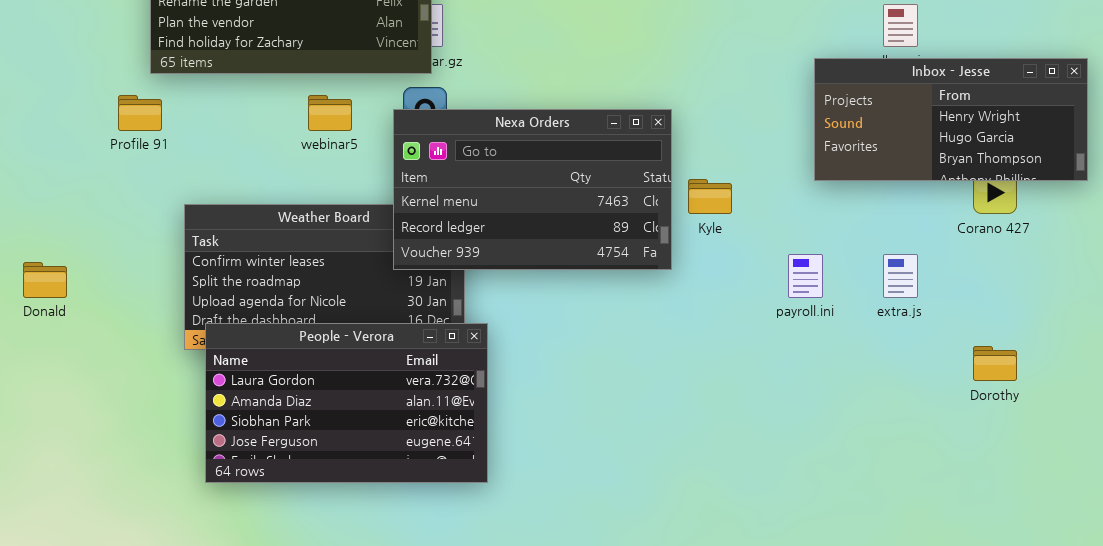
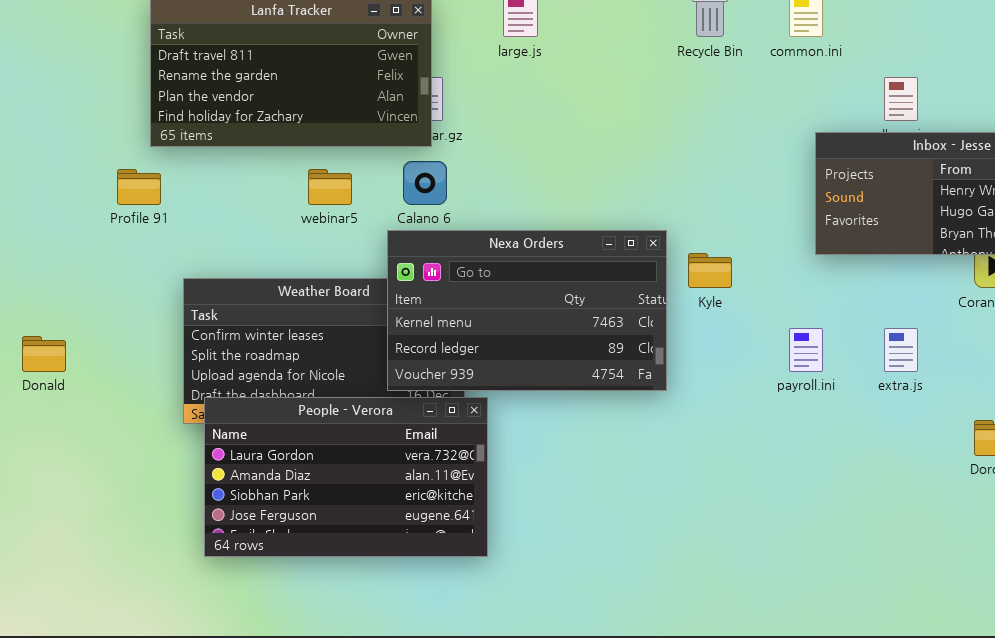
Nexa Orders: [393,109,672,270] -> [387,230,667,391], moved

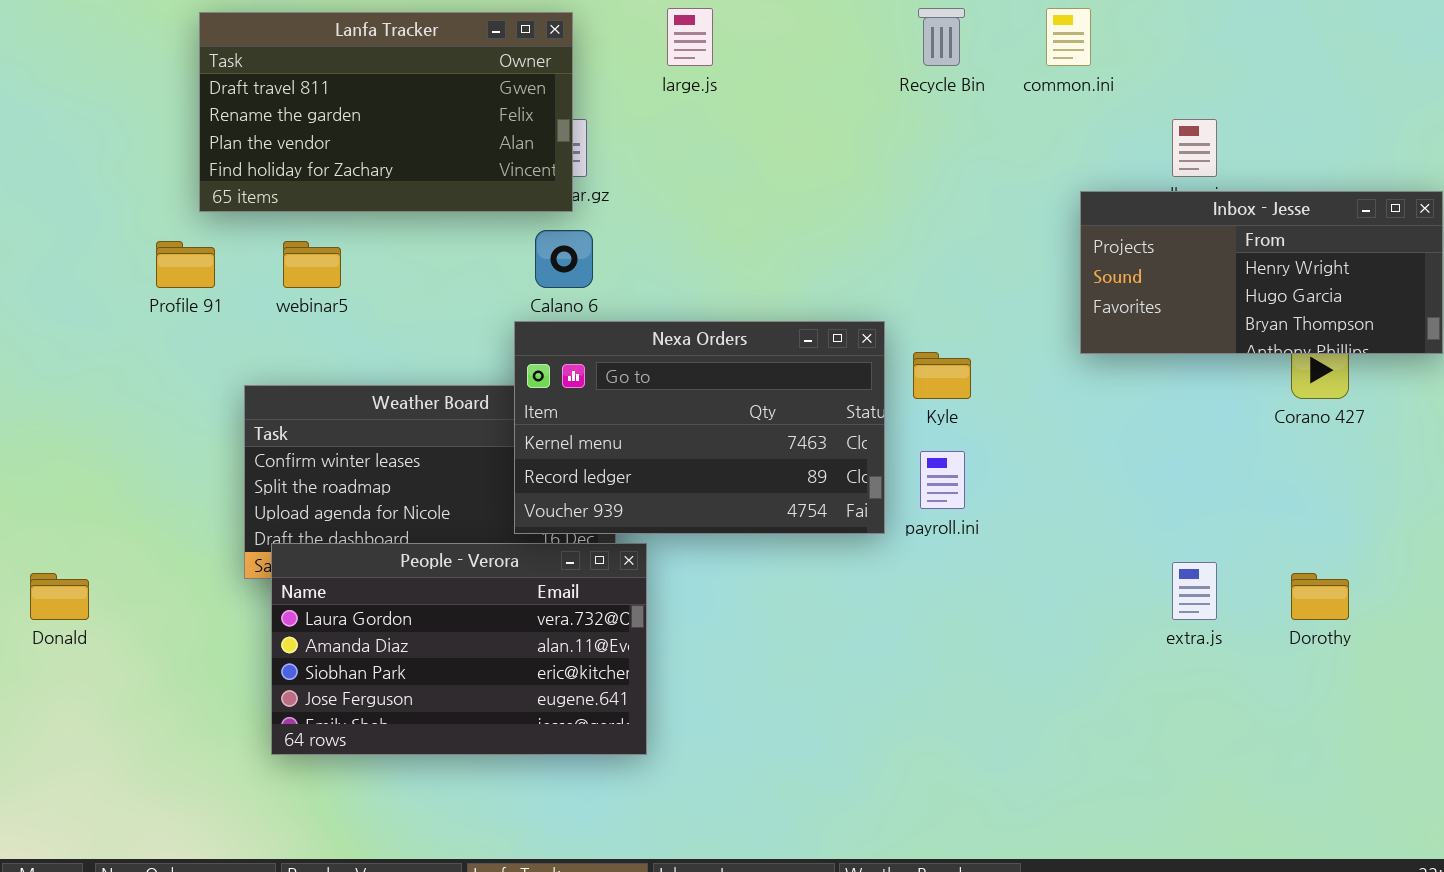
webinar5: [308,169,352,205] -> [283,241,341,288], moved
payroll.ini: [789,328,823,372] -> [920,451,965,509], moved
extra.js: [884,328,918,372] -> [1172,562,1217,620], moved
Donald: [22,336,66,372] -> [30,573,89,620], moved

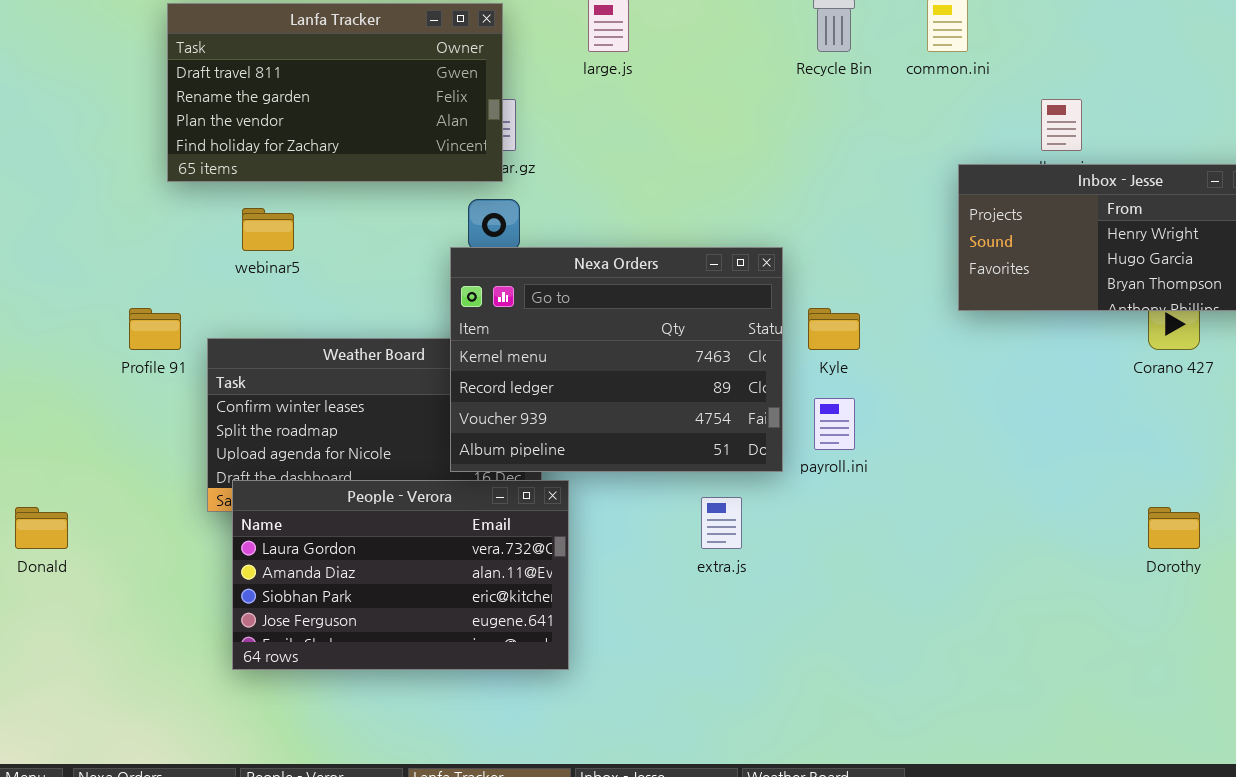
Profile 91: [156,241,215,288] -> [129,308,181,350], moved
Nexa Orders: [514,321,885,534] -> [450,247,783,472], resized
extra.js: [1172,562,1217,620] -> [701,497,742,549], moved

